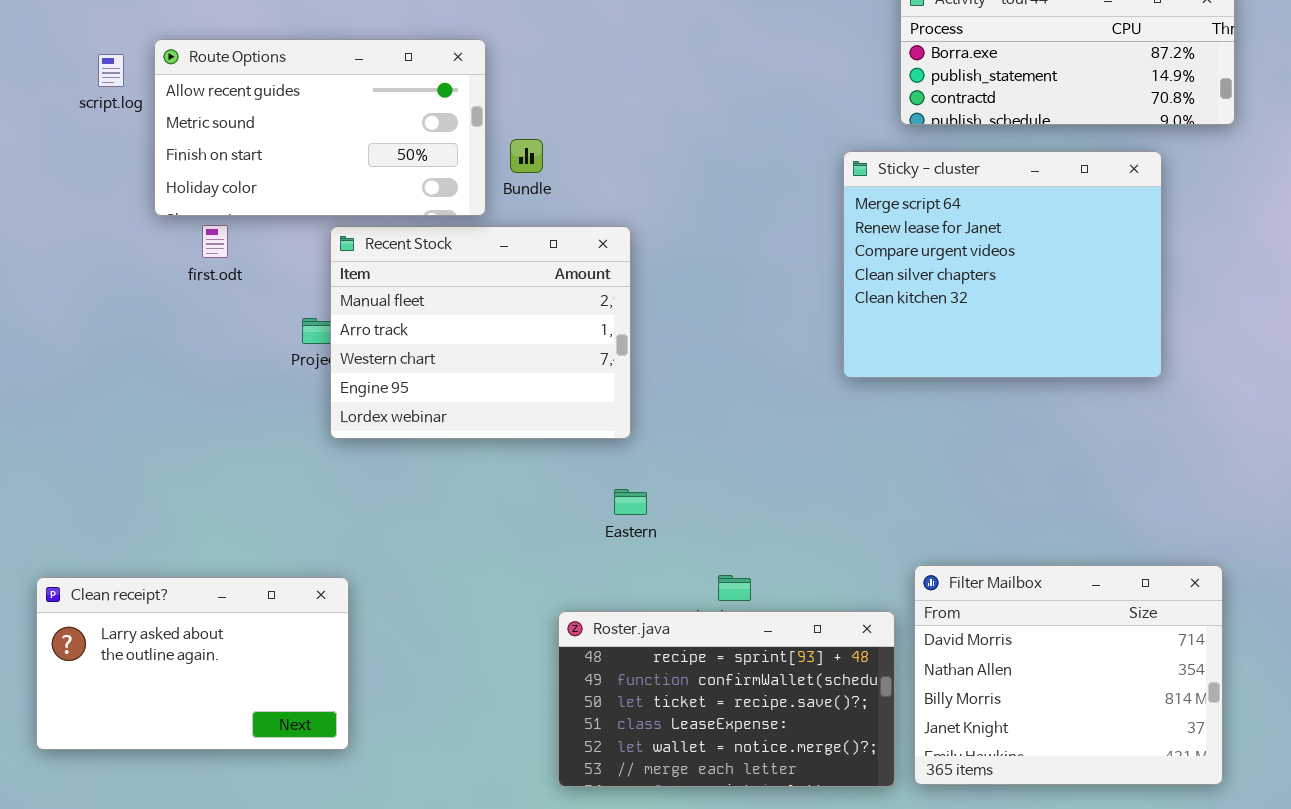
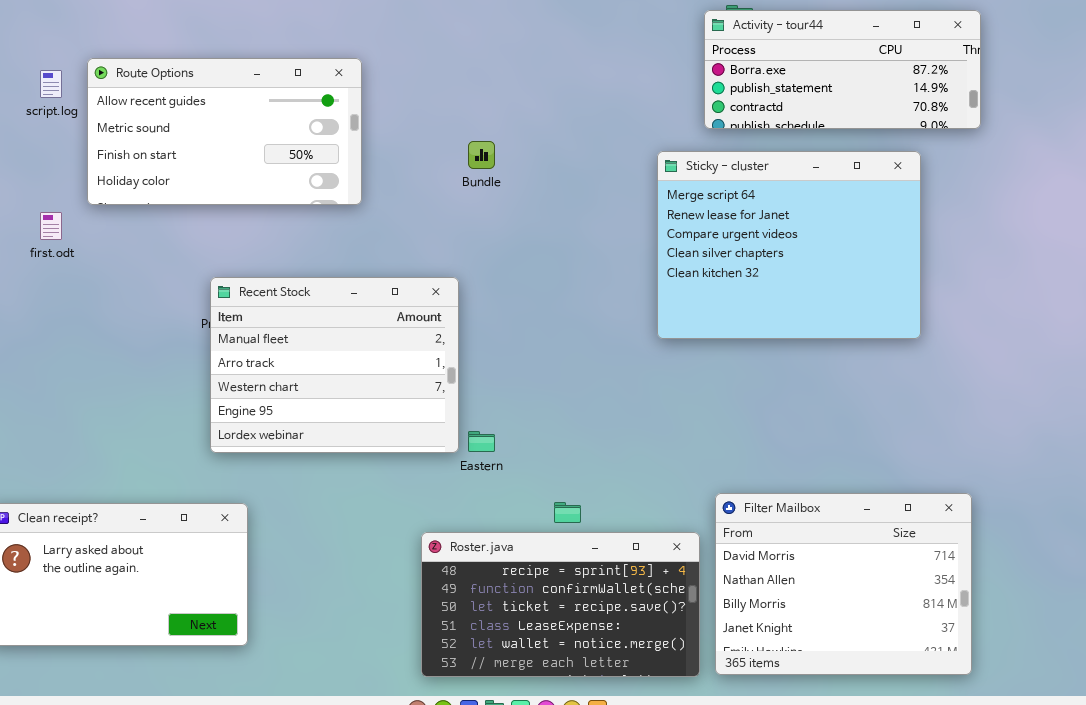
Bundle: [510,139,543,173] -> [468,141,495,169], moved
first.odt: [202,225,228,258] -> [40,212,62,240], moved
Recent Stock: [330,226,631,439] -> [210,277,459,453], moved

